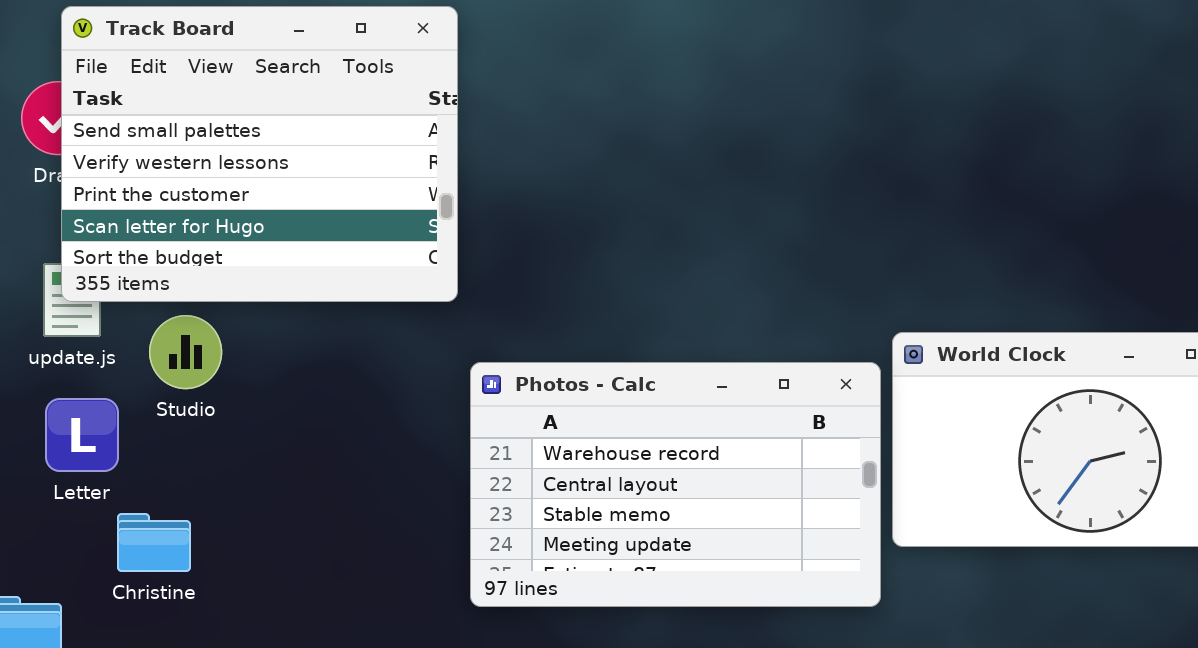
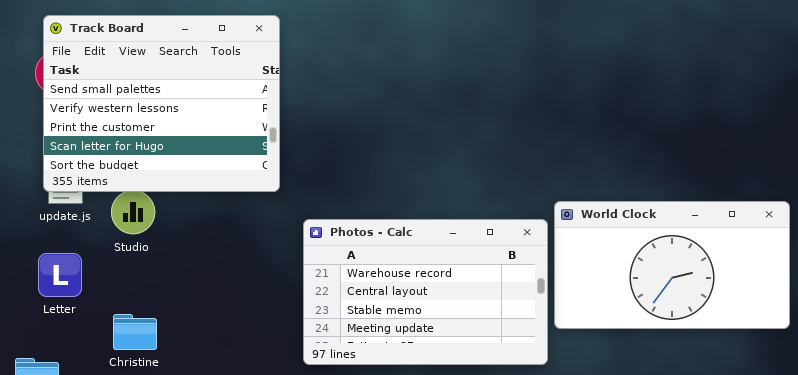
Track Board: [61,6,458,302] -> [43,15,280,192], moved
Letter: [45,398,119,472] -> [38,253,82,297], moved
Christine: [117,513,191,572] -> [113,314,157,350], moved

